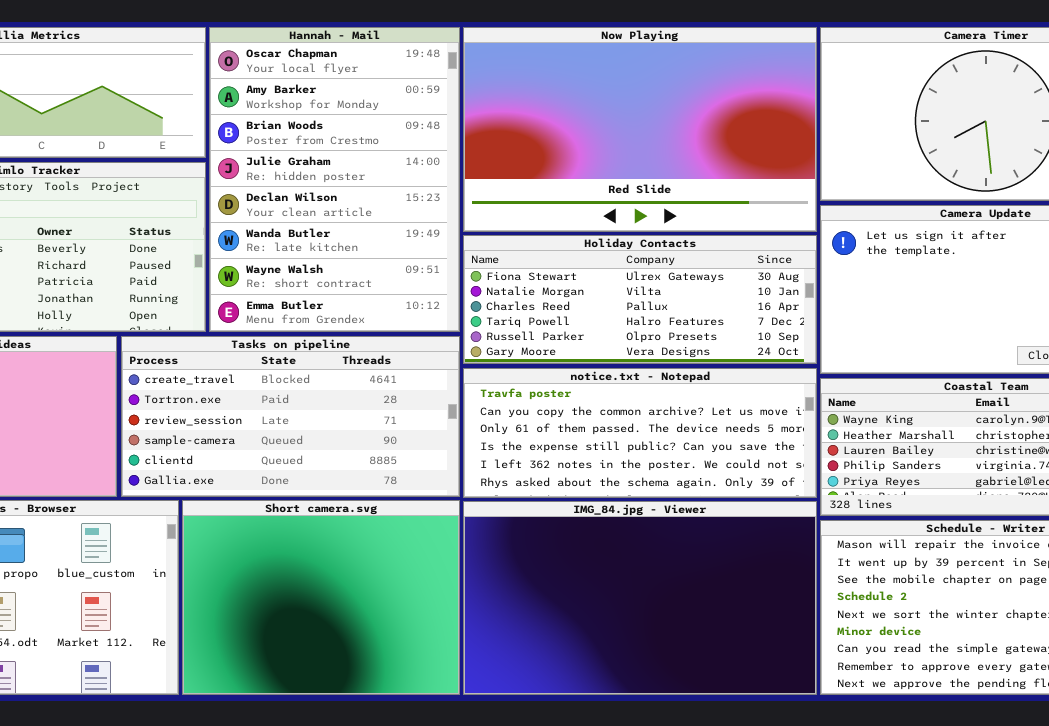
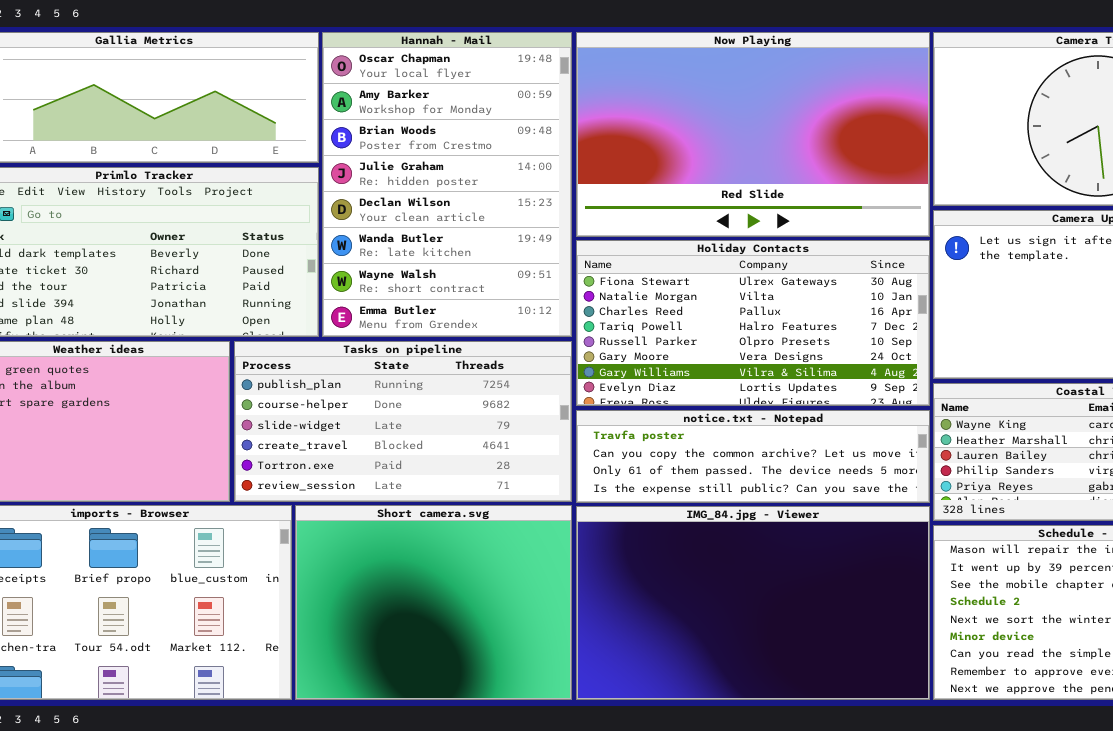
Holiday Contacts: [463,235,817,364] -> [576,240,930,406], resized
Tasks on pipeline: [121,336,460,497] -> [234,341,572,502], scrolled up 3 rows
notice.txt - Notepad: [463,368,817,498] -> [576,410,930,503], resized

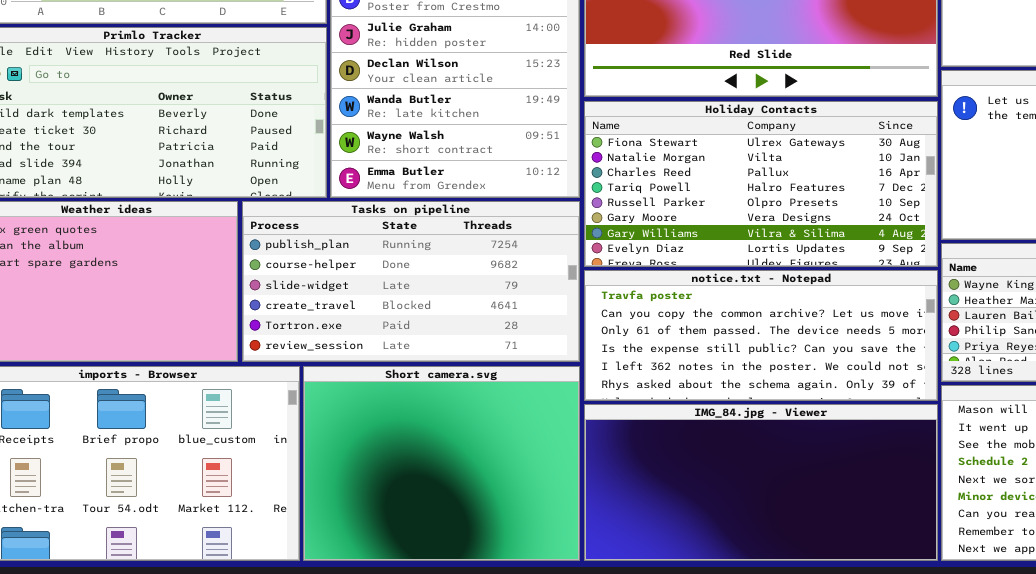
notice.txt - Notepad: [576,410,930,503] -> [584,270,938,401], resized
IMG_84.jpg - Viewer: [576,506,930,700] -> [584,404,938,561], resized

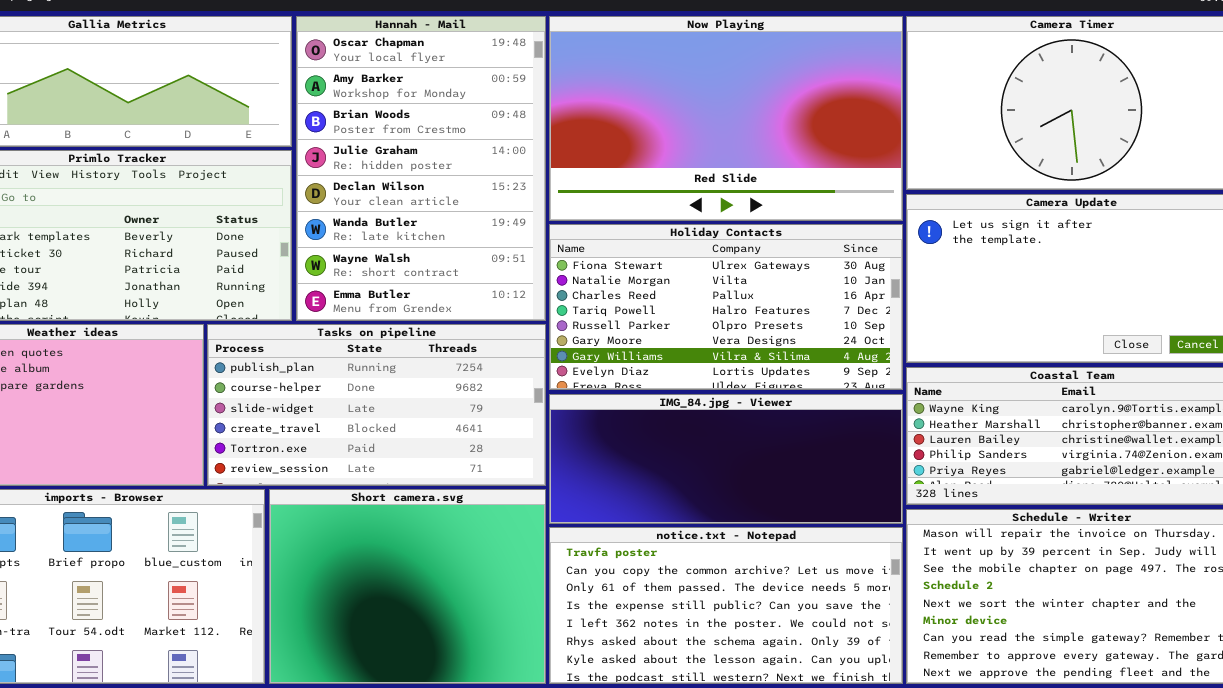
notice.txt - Notepad: [584,270,938,401] -> [549,527,903,684], moved, resized
IMG_84.jpg - Viewer: [584,404,938,561] -> [549,394,903,524], moved, resized

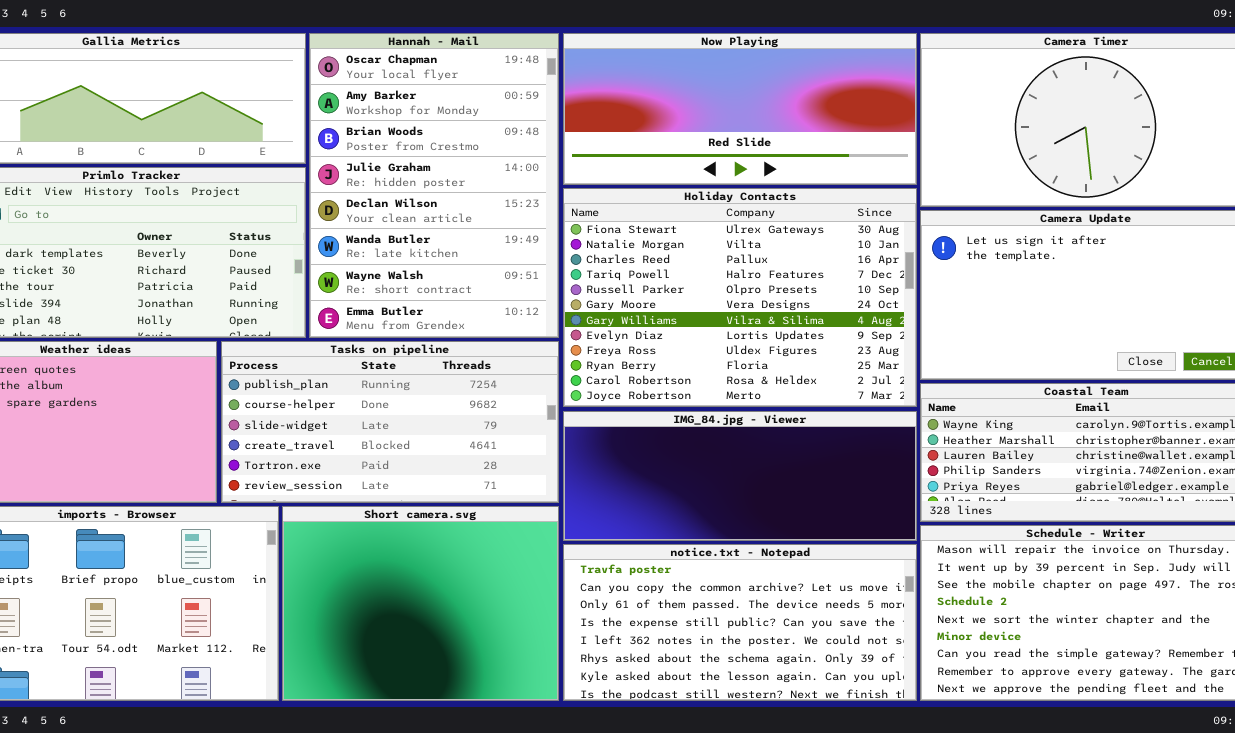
Now Playing: [549,16,903,221] -> [563,33,917,185], resized
Holiday Contacts: [549,224,903,390] -> [563,188,917,407], resized

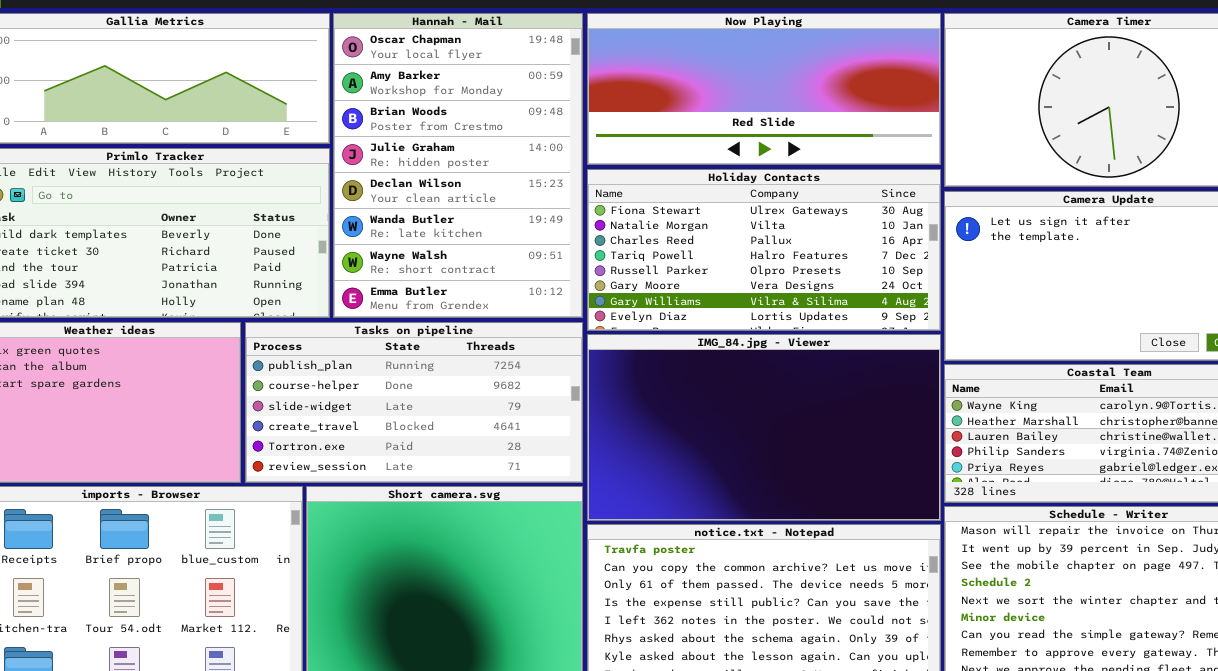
Holiday Contacts: [563,188,917,407] -> [587,169,941,331], resized
IMG_84.jpg - Viewer: [563,411,917,541] -> [587,334,941,521], resized

